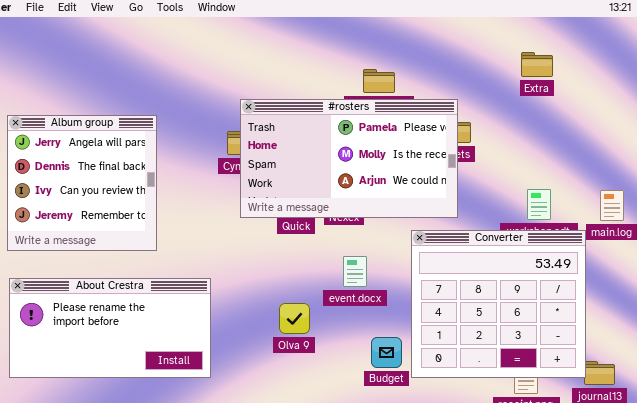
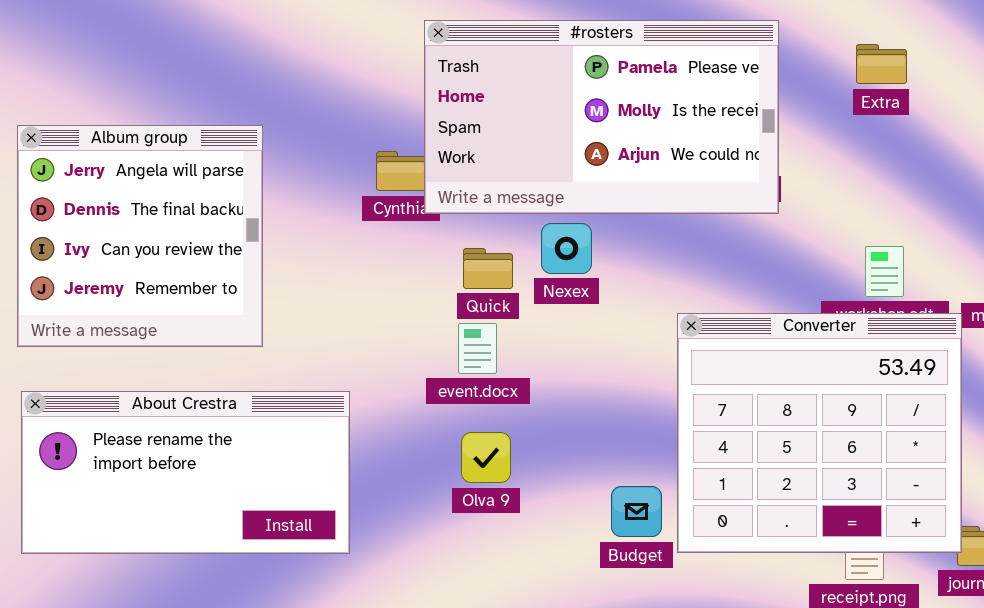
Extra: [521,52,553,77] -> [856,44,907,84], moved
#rosters: [240,99,458,218] -> [424,20,779,214], moved
event.docx: [343,256,367,287] -> [458,323,497,374], moved

